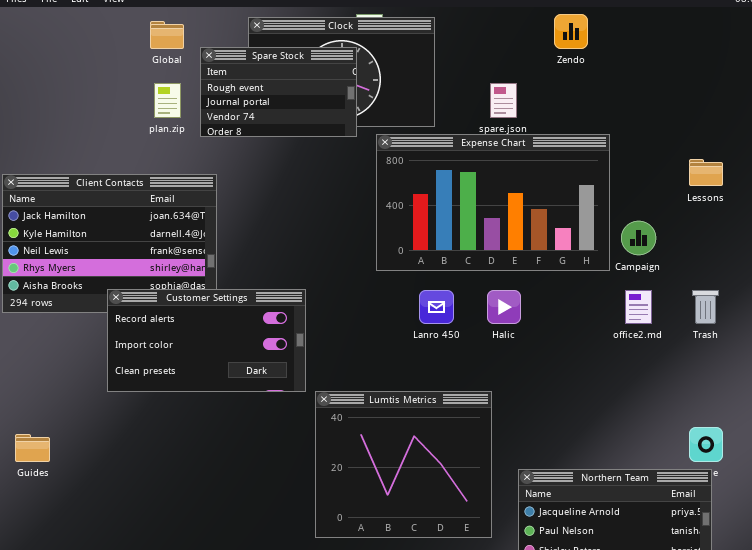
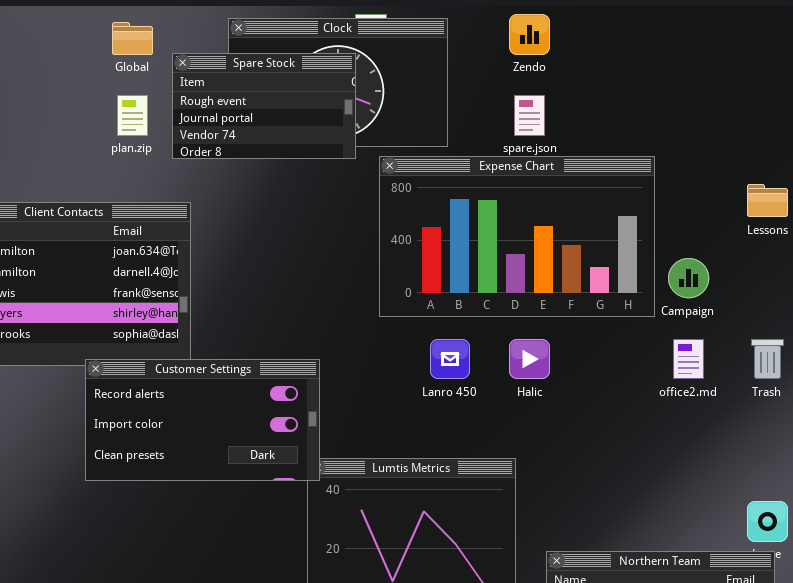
Zendo: [554,14,588,49] -> [509,14,550,55], moved
Customer Settings: [107,289,306,392] -> [85,359,320,481], moved

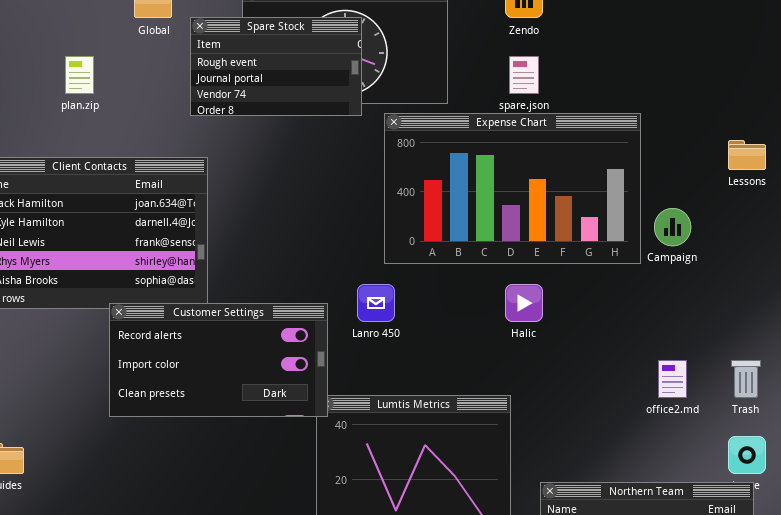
plan.zip: [117,95,148,136] -> [65,56,94,94], moved
Lanro 450: [430,339,470,379] -> [357,284,395,322], moved
office2.md: [673,339,704,379] -> [658,360,687,398], moved
Trash: [751,339,784,379] -> [731,360,761,398], moved

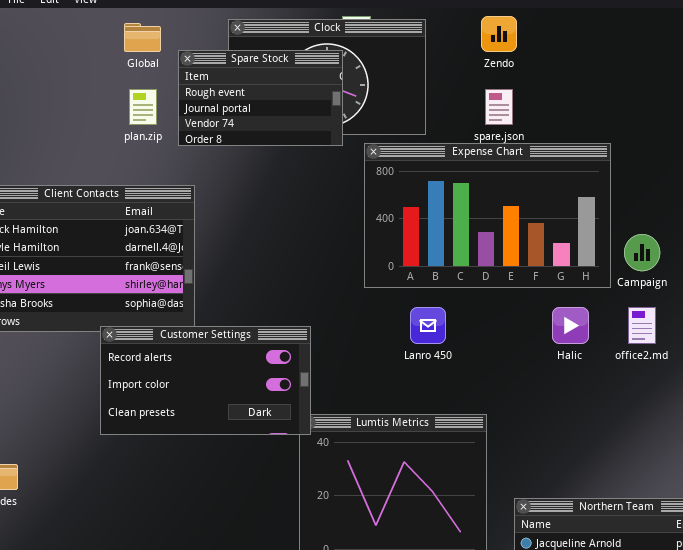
plan.zip: [65,56,94,94] -> [129,89,157,125], moved
Lanro 450: [357,284,395,322] -> [410,307,446,344], moved
Halic: [505,284,543,322] -> [552,307,589,344], moved
office2.md: [658,360,687,398] -> [628,307,656,344], moved

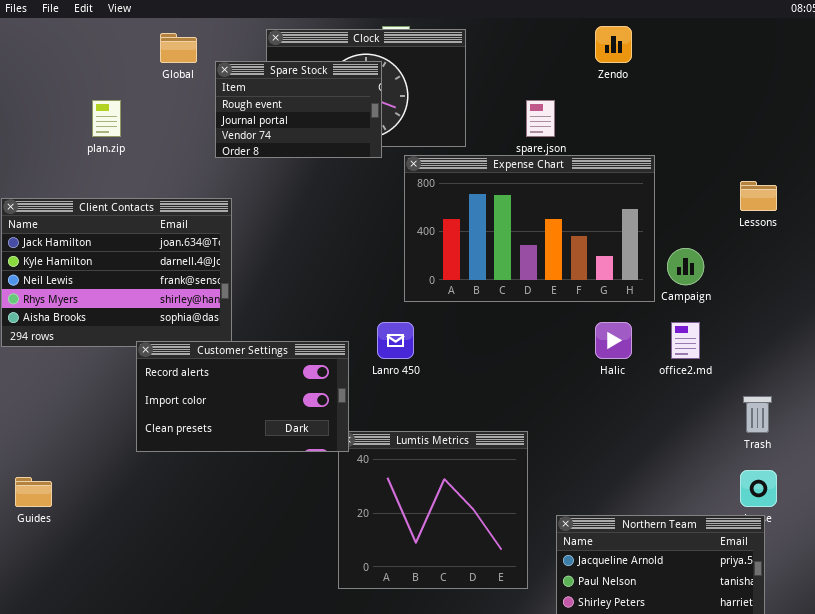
Zendo: [481,16,517,52] -> [595,26,632,63], moved
plan.zip: [129,89,157,125] -> [92,100,121,137], moved
Lanro 450: [410,307,446,344] -> [377,322,414,359], moved

